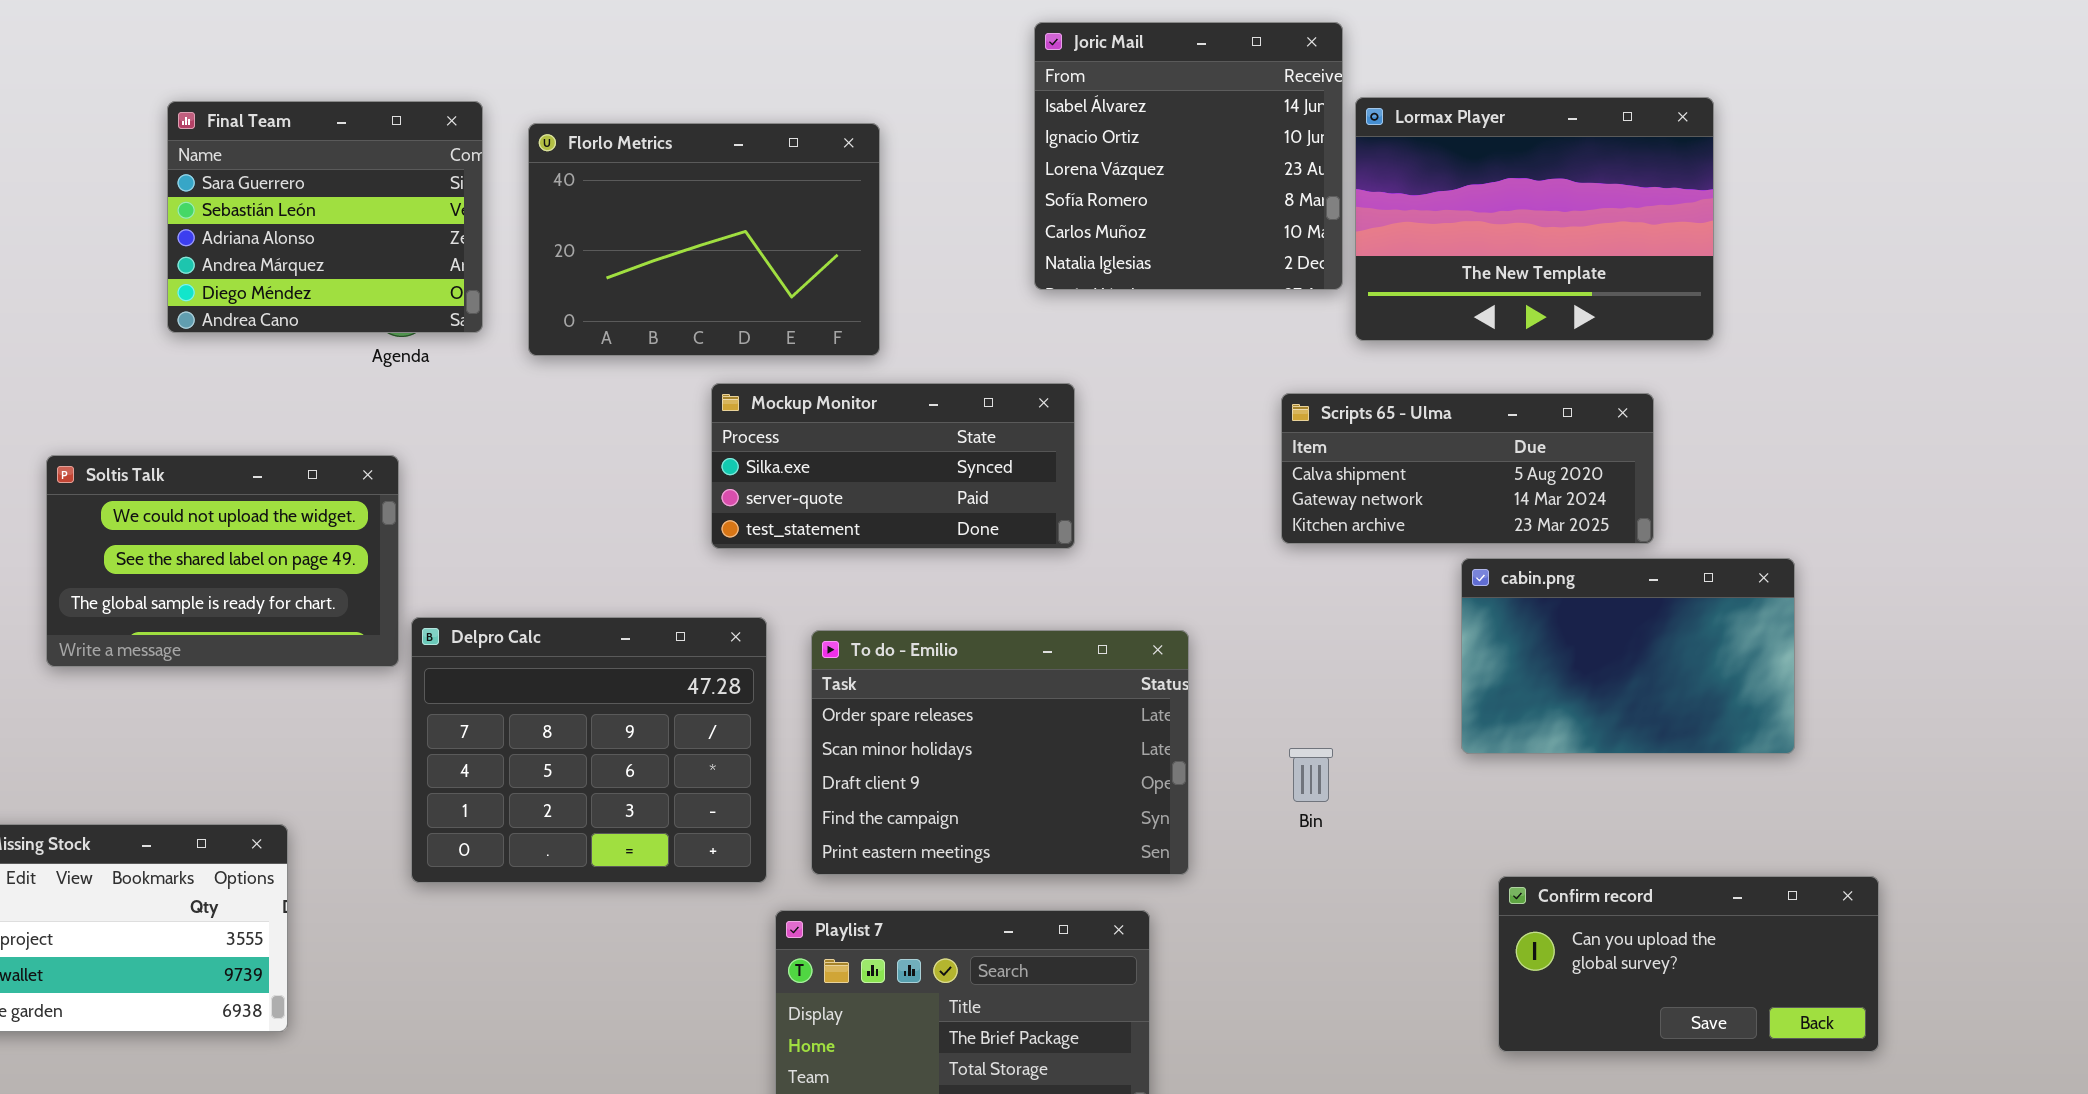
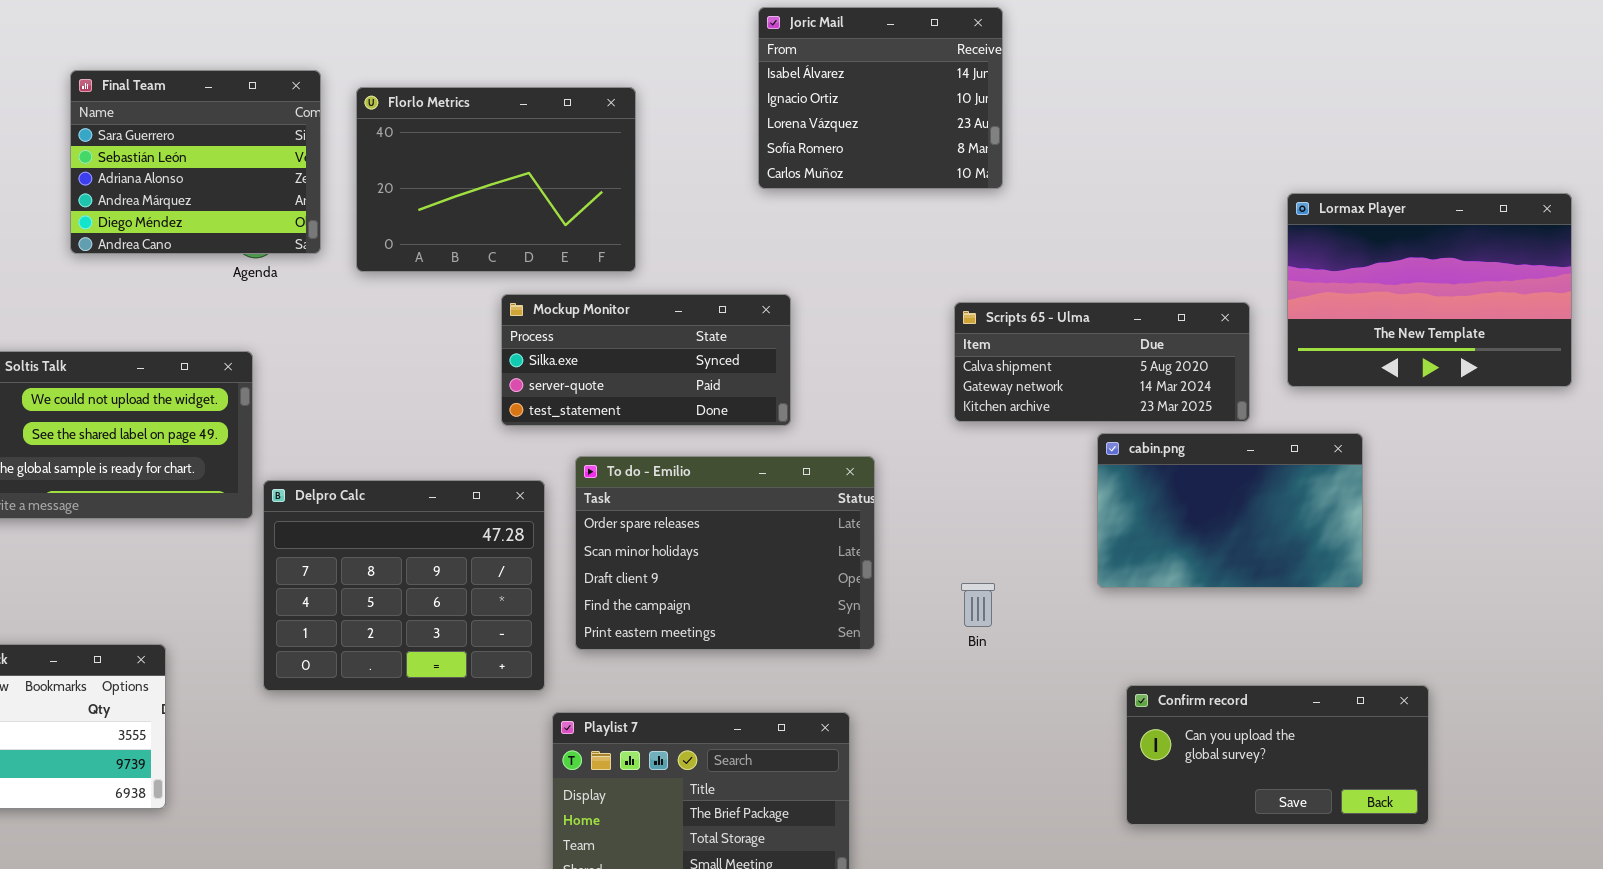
Joric Mail: [1034,22,1343,290] -> [758,7,1003,189], resized
Lormax Player: [1355,97,1714,341] -> [1287,193,1572,387], moved
To do - Emilio: [811,630,1189,875] -> [575,456,875,650], moved

